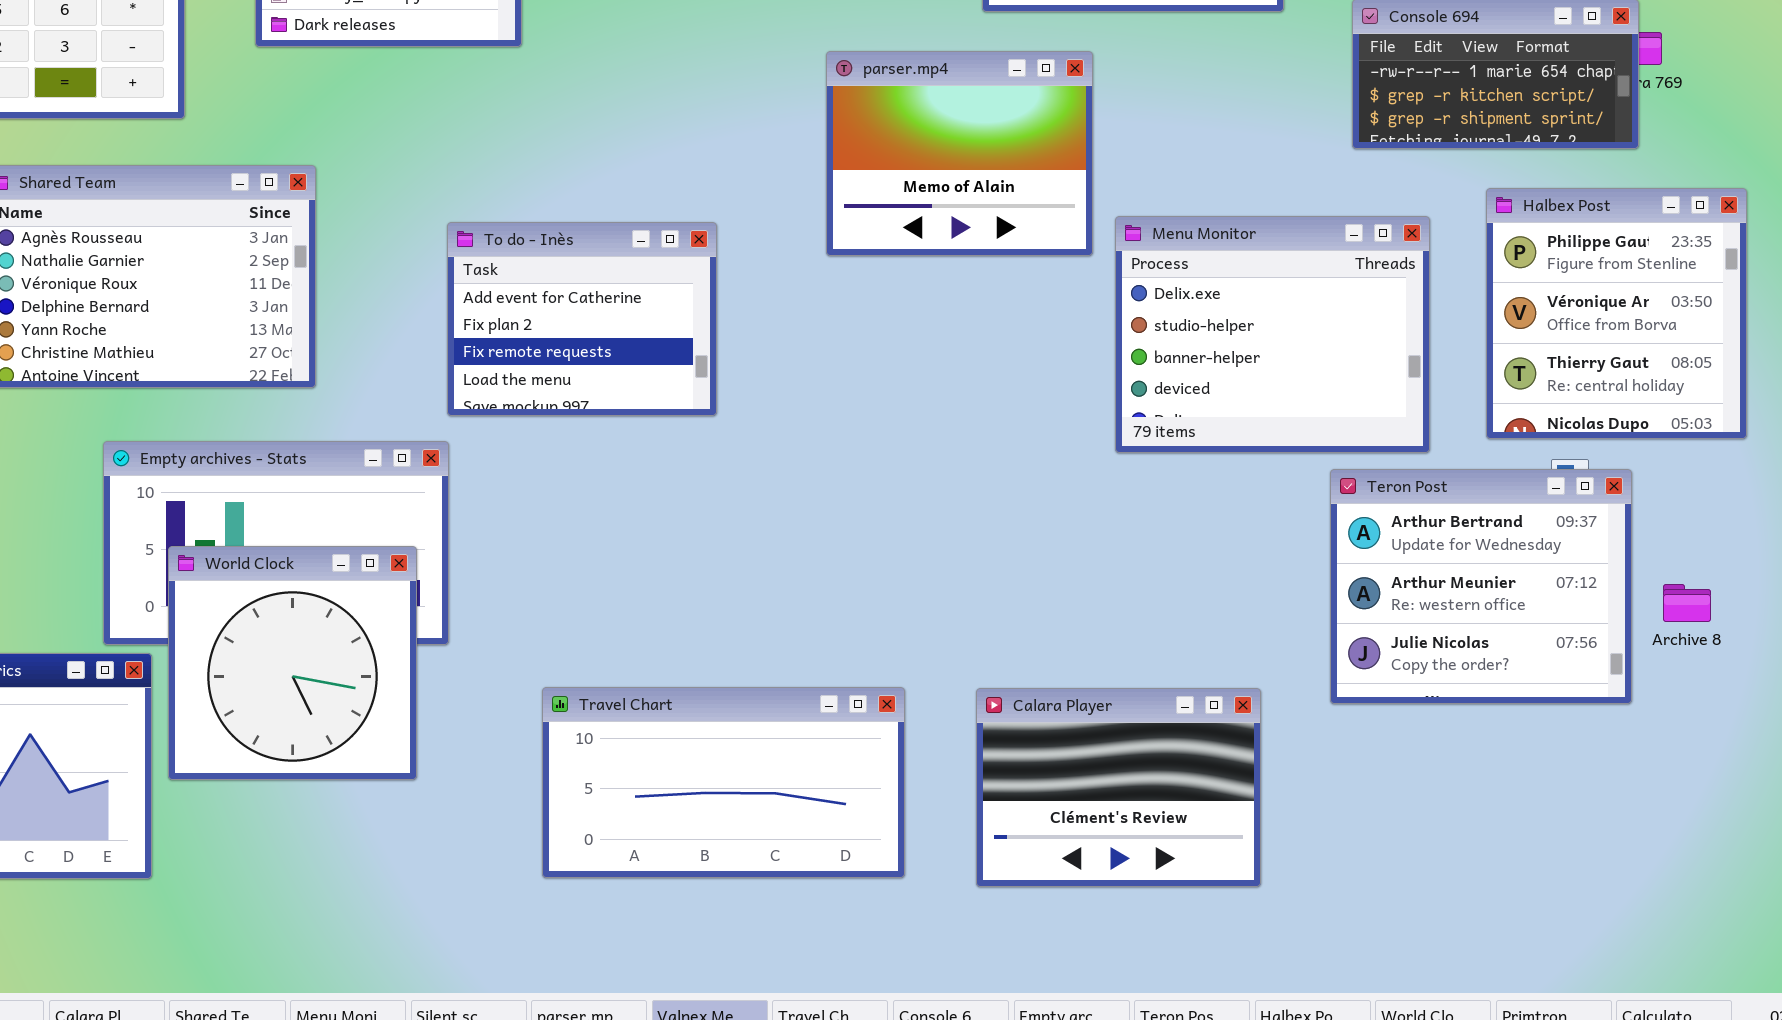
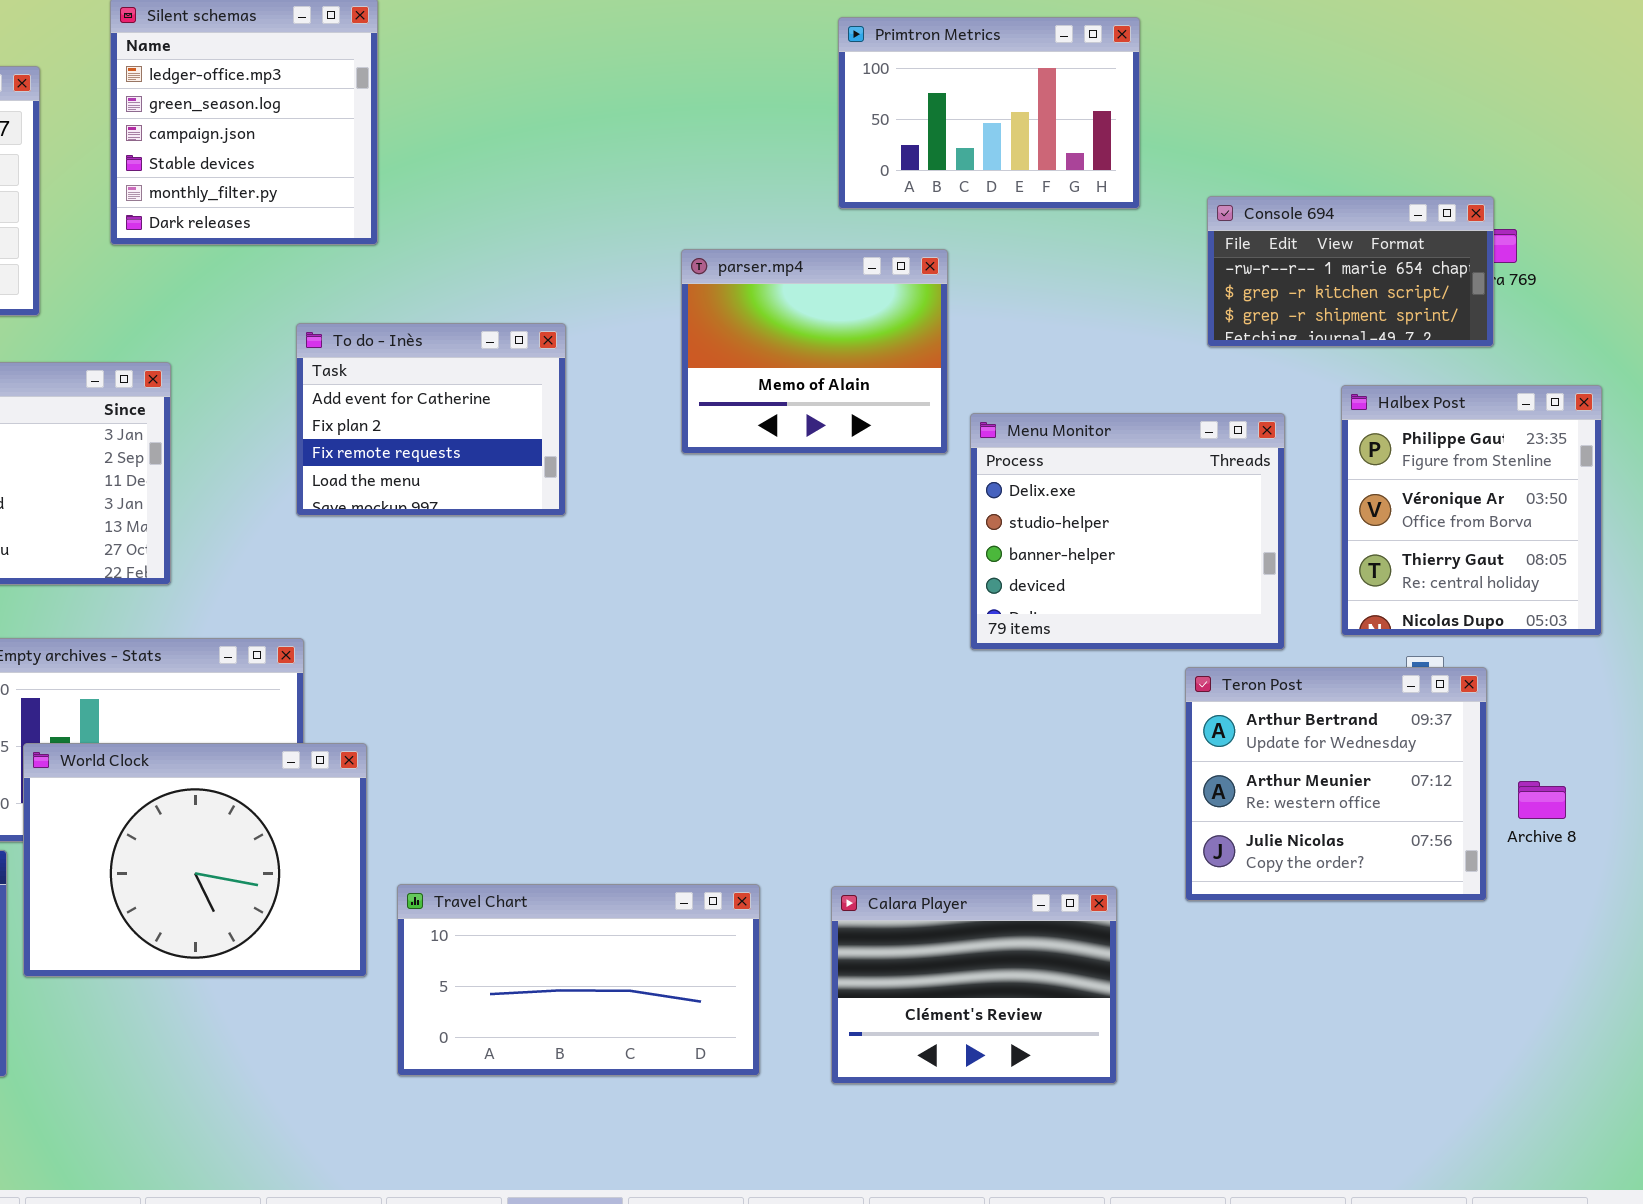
To do - Inès: [447,222,717,416] -> [296,323,566,516], moved
World Clock: [168,546,417,780] -> [23,743,367,977], resized

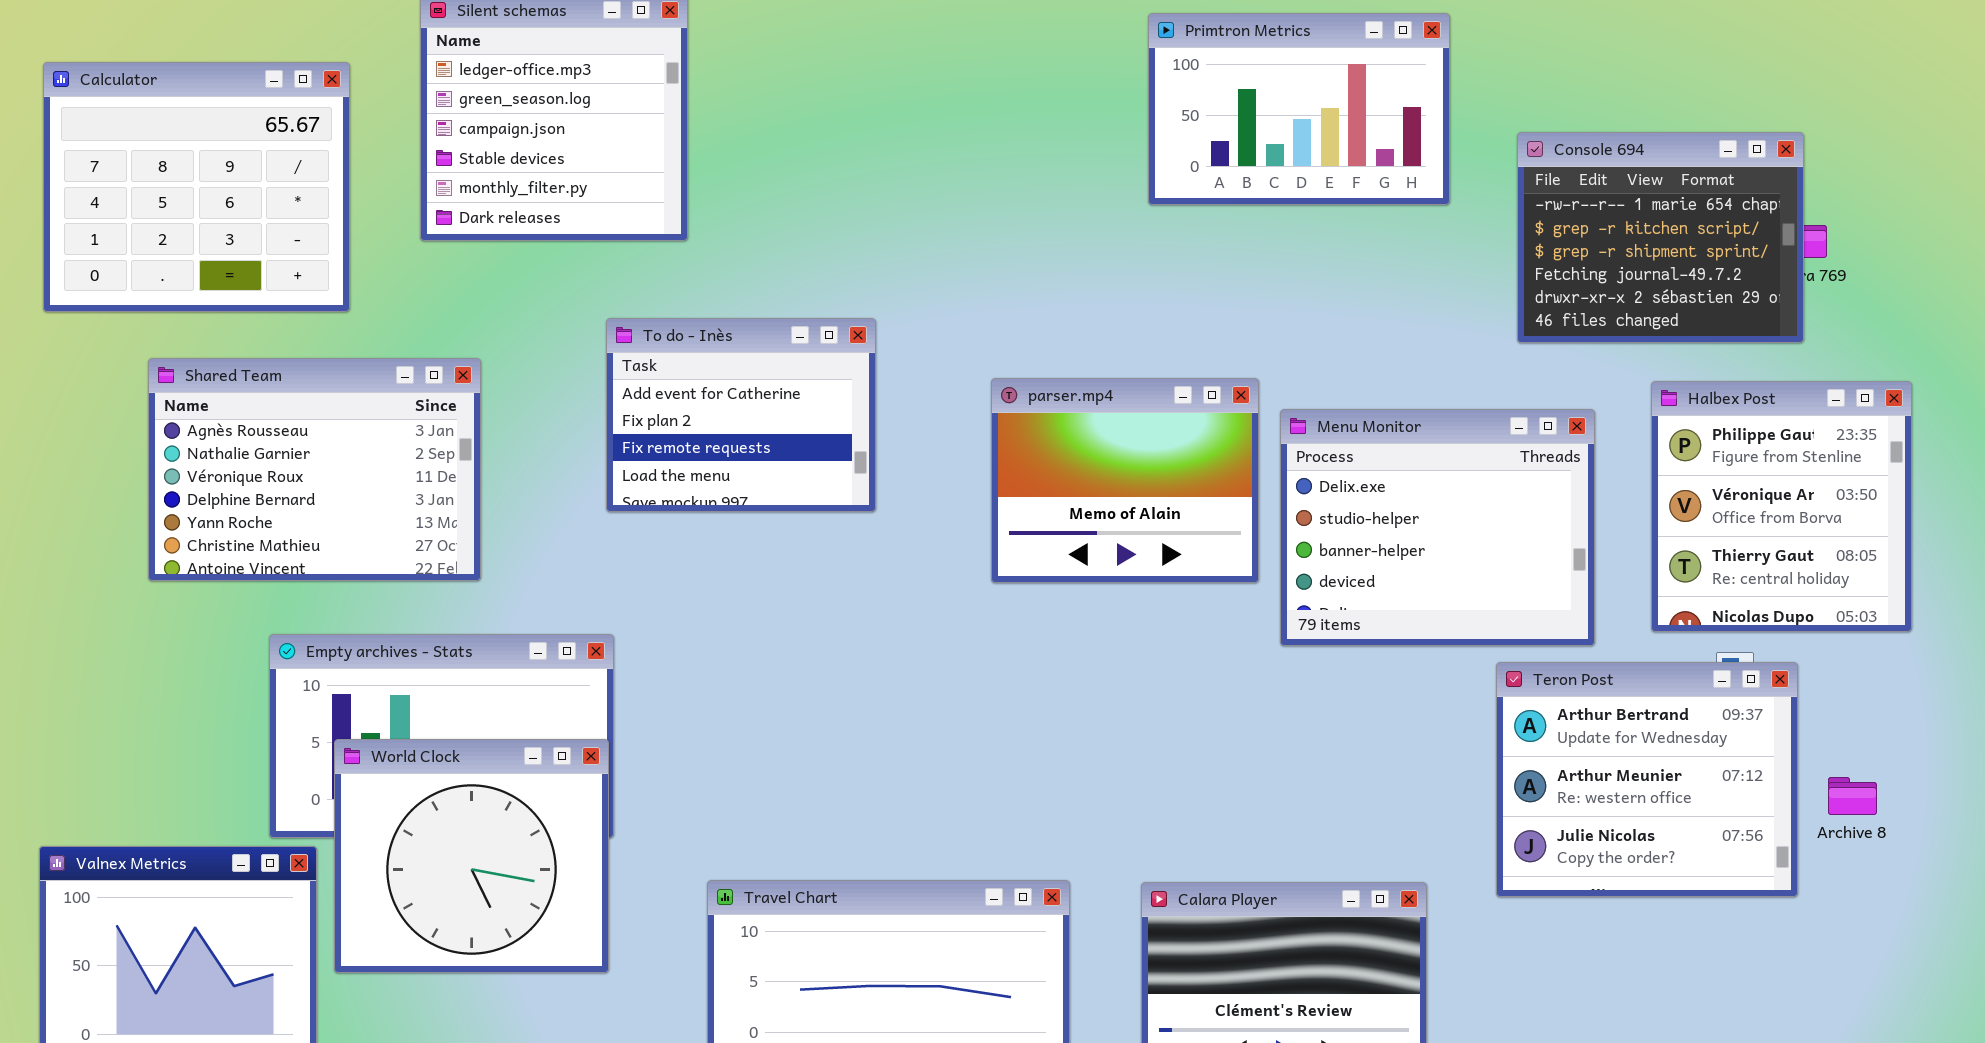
Console 694: [1207,196,1494,347] -> [1517,132,1804,343], resized
parser.mp4: [681,249,948,454] -> [991,378,1259,583], moved
World Clock: [23,743,367,977] -> [334,739,609,973], resized

